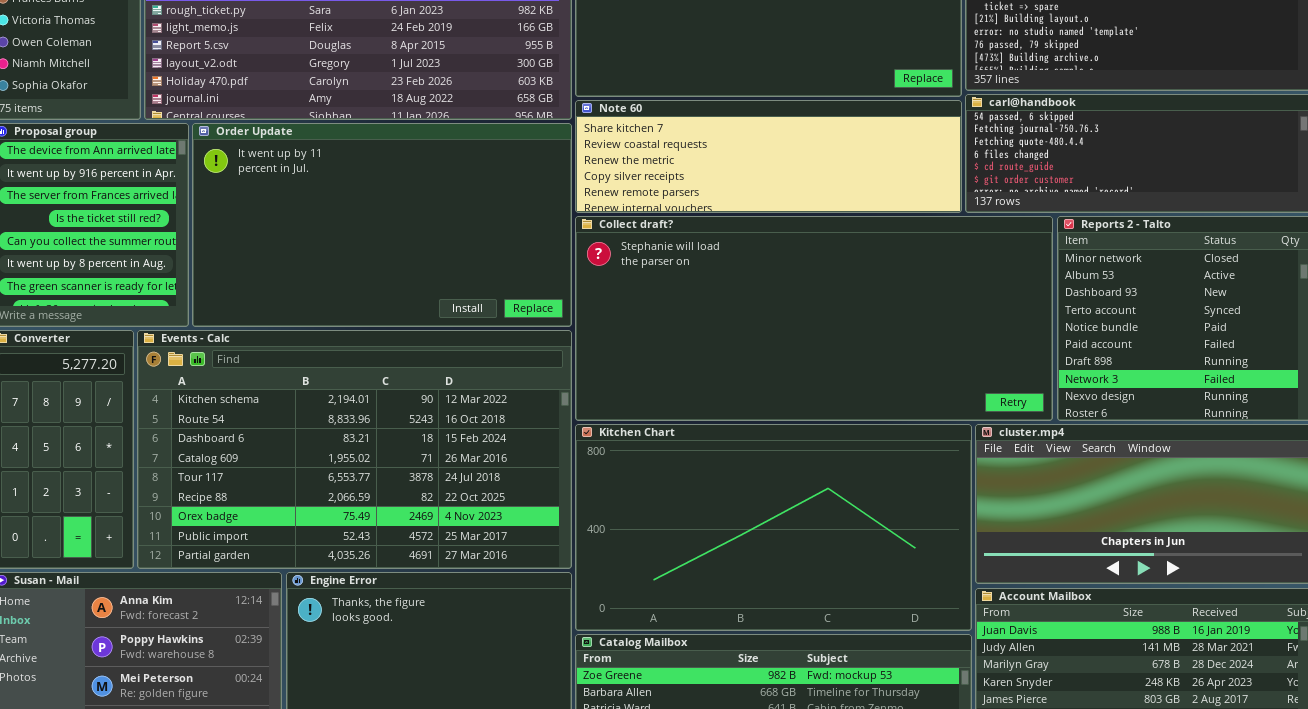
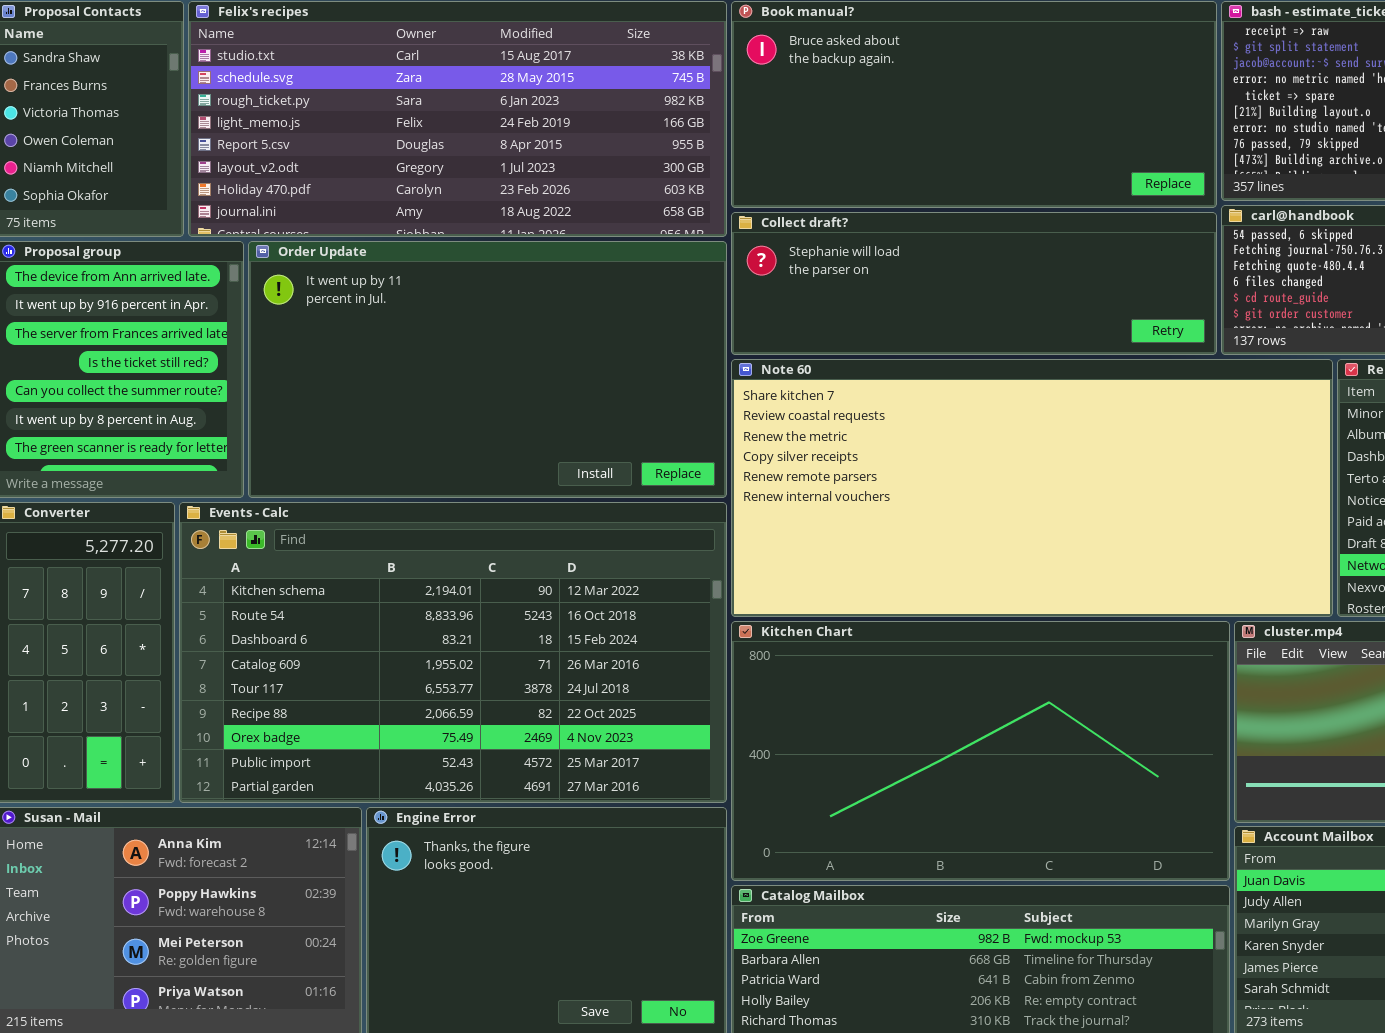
Note 60: [575,100,962,213] -> [731,359,1333,617], moved, resized
Collect draft?: [575,216,1053,421] -> [731,212,1217,355], moved, resized

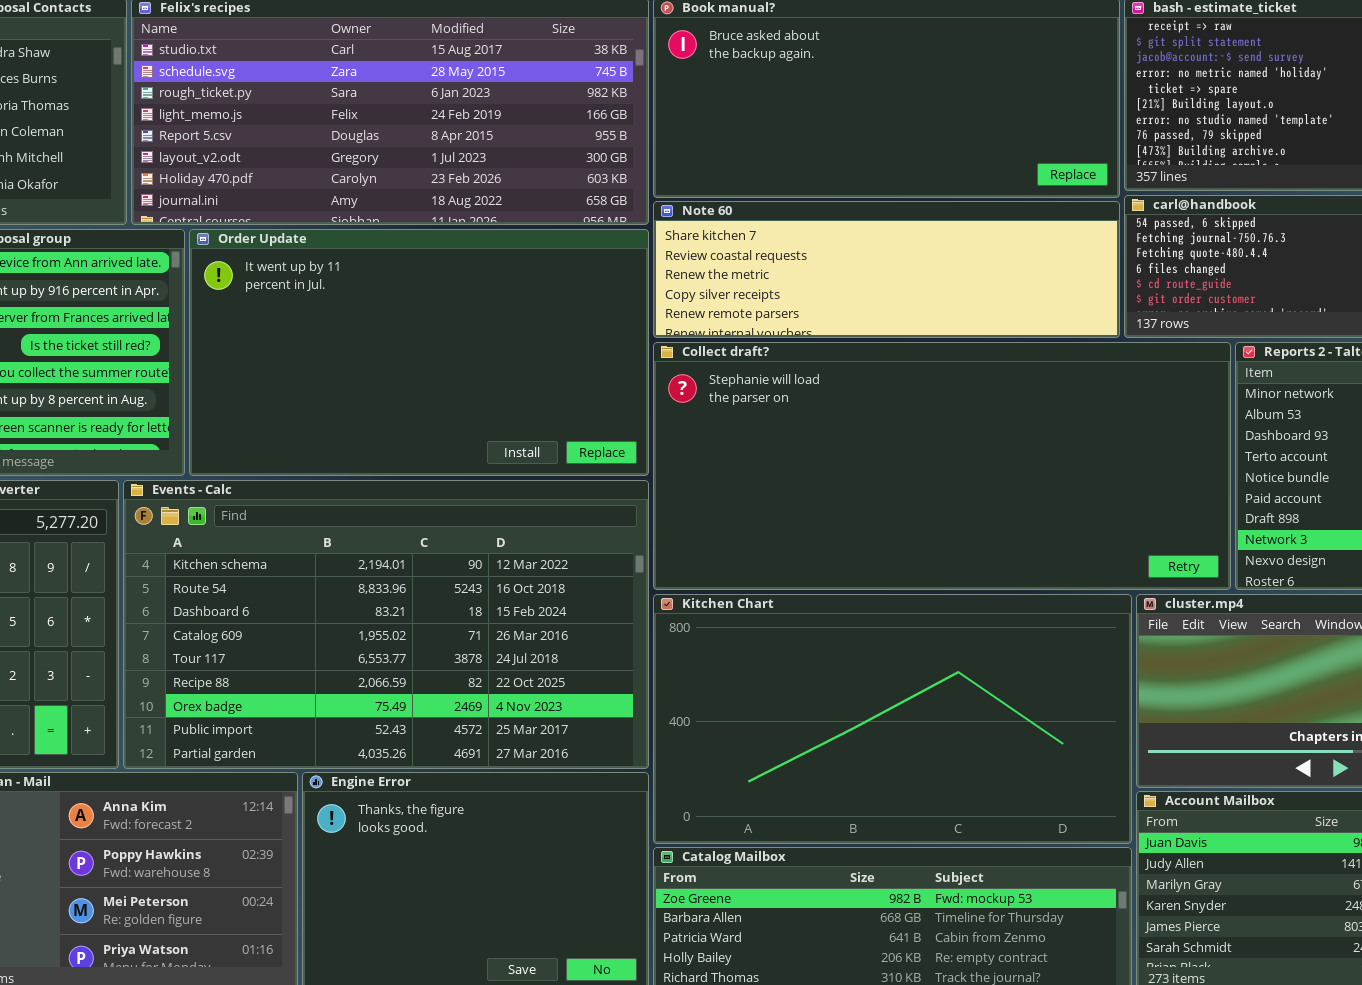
Collect draft?: [731,212,1217,355] -> [653,342,1231,590], moved, resized
Note 60: [731,359,1333,617] -> [653,201,1120,338], moved, resized

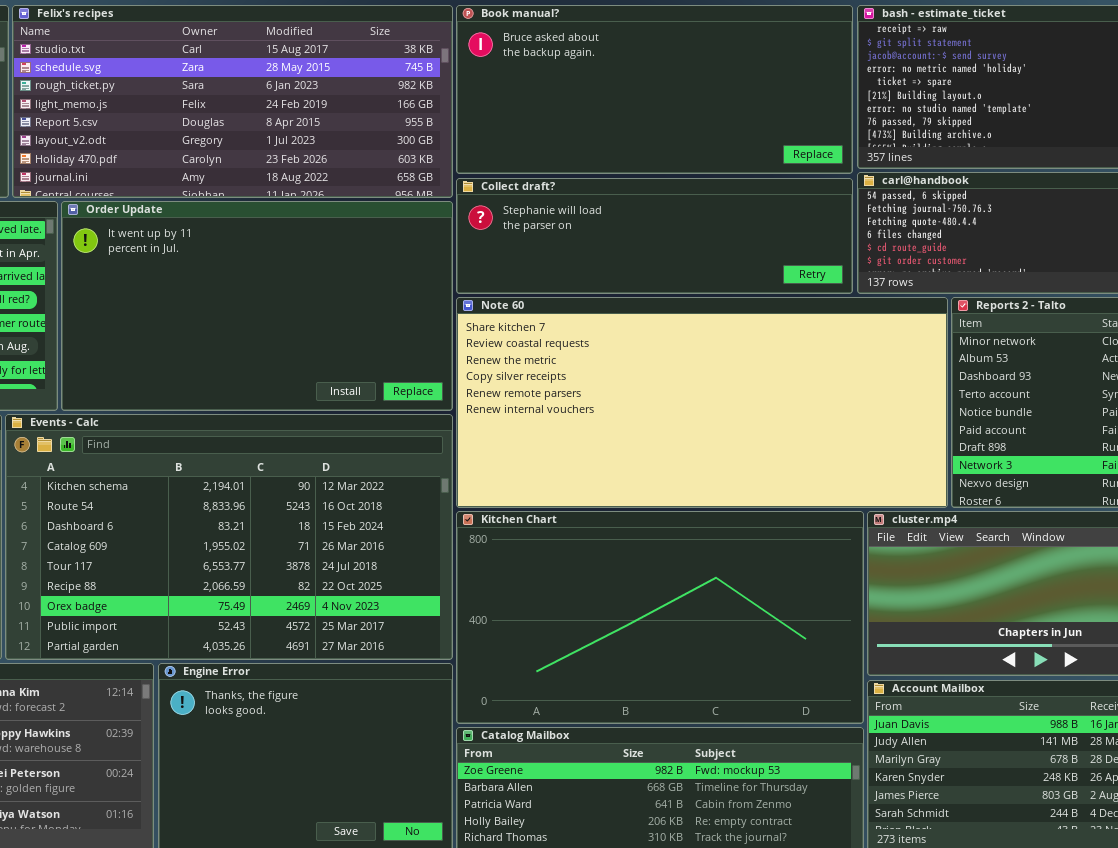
Note 60: [653,201,1120,338] -> [456,297,948,508], moved, resized
Collect draft?: [653,342,1231,590] -> [456,178,853,294], moved, resized

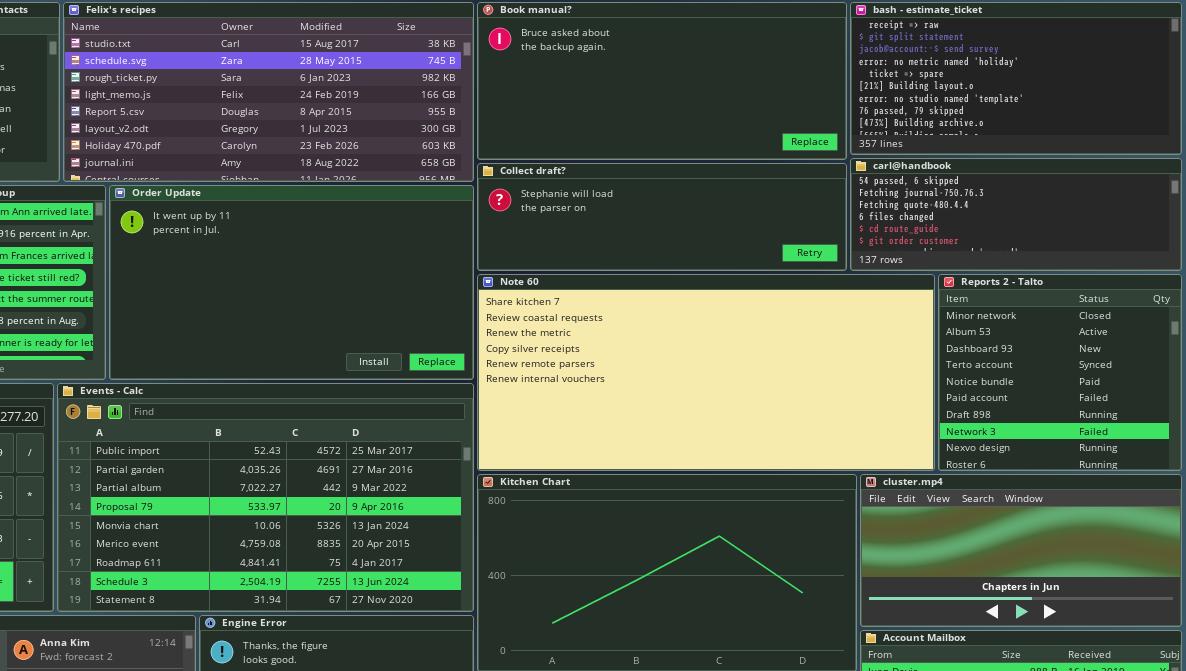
Events - Calc: [5,414,453,660] -> [57,383,474,612], scrolled down 7 rows

